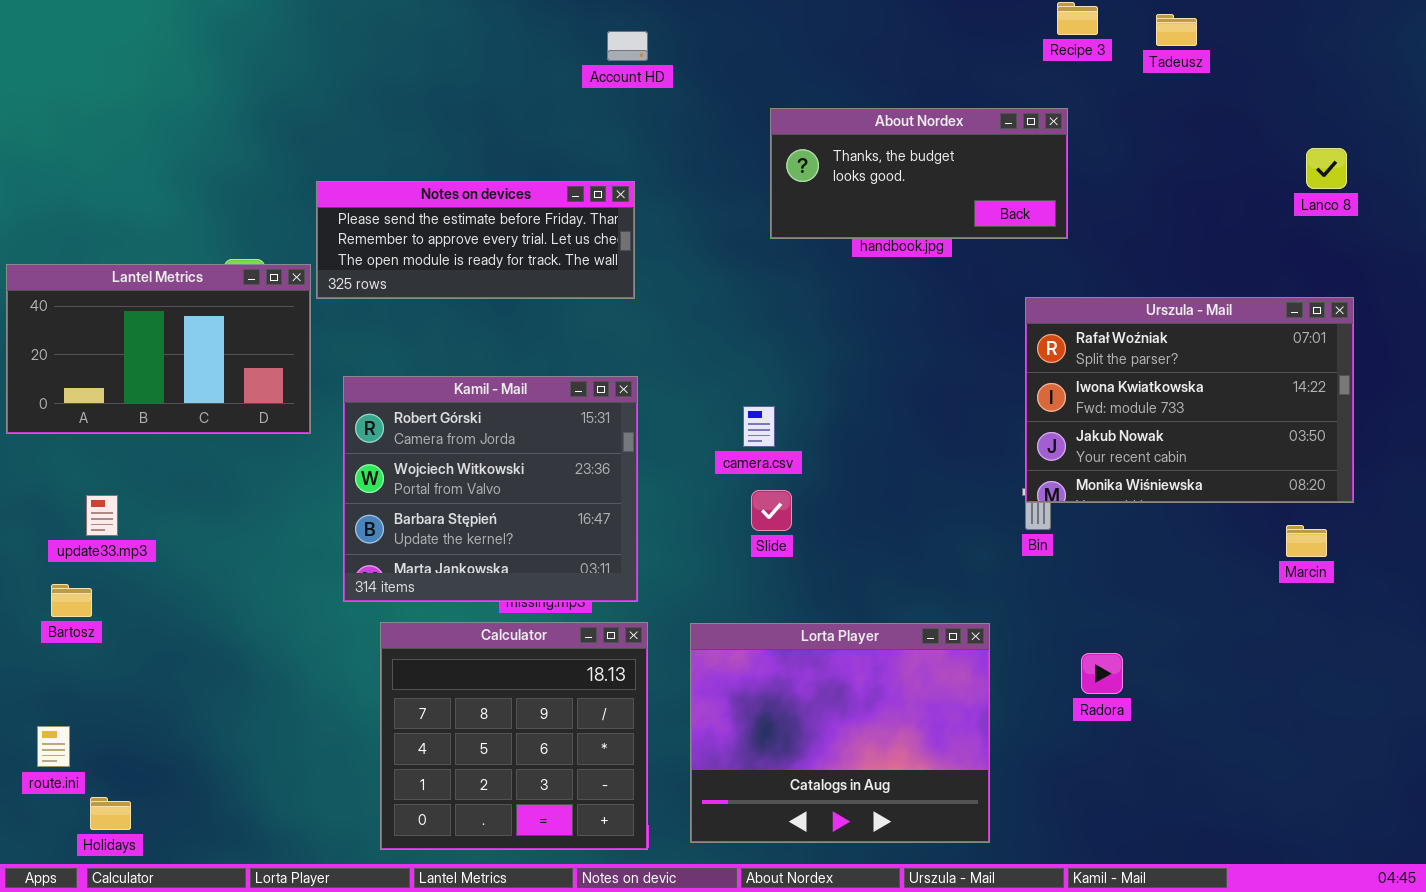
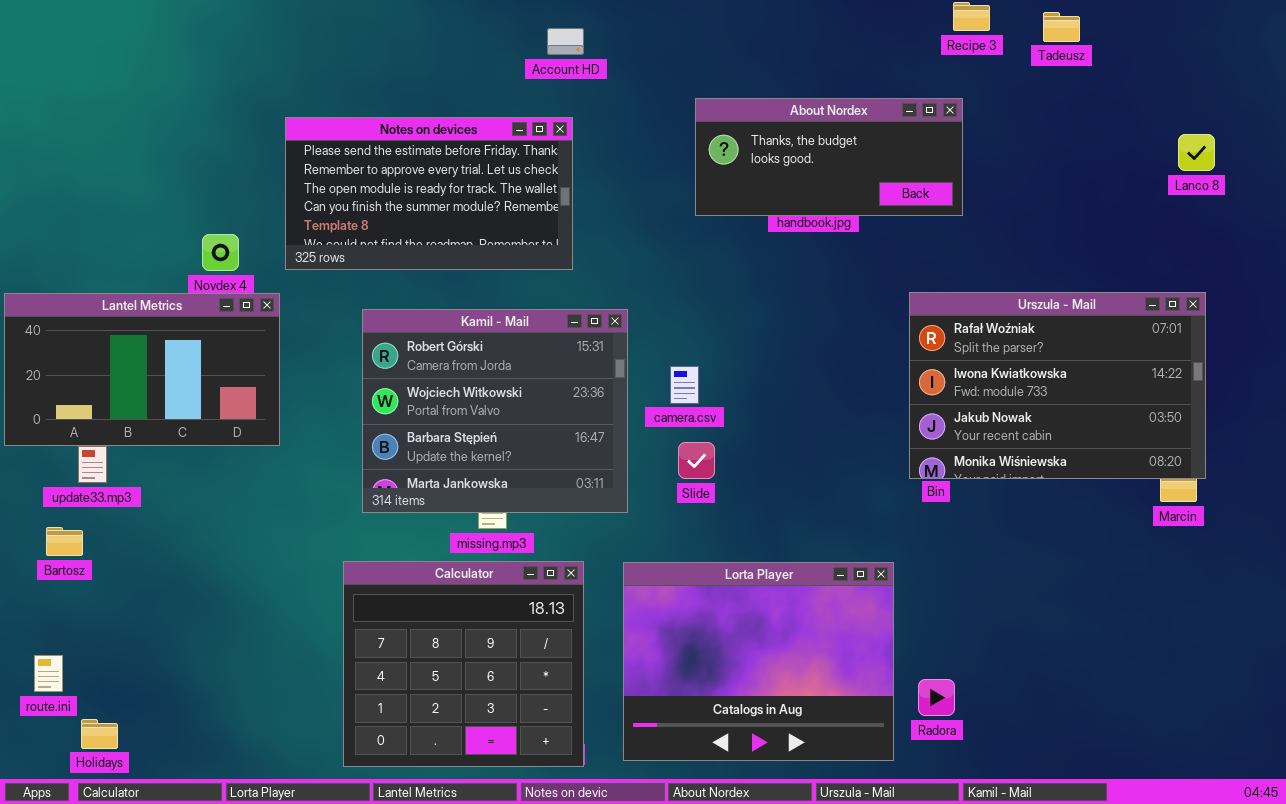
Notes on devices: [316,181,635,299] -> [285,117,573,270], resized
Lantel Metrics: [6,264,311,434] -> [4,293,280,446], moved
Urszula - Mail: [1025,297,1354,503] -> [909,292,1206,479], moved
Kamil - Mail: [343,376,638,602] -> [362,309,628,513], moved
Radora: [1081,653,1123,694] -> [918,679,955,716], moved

